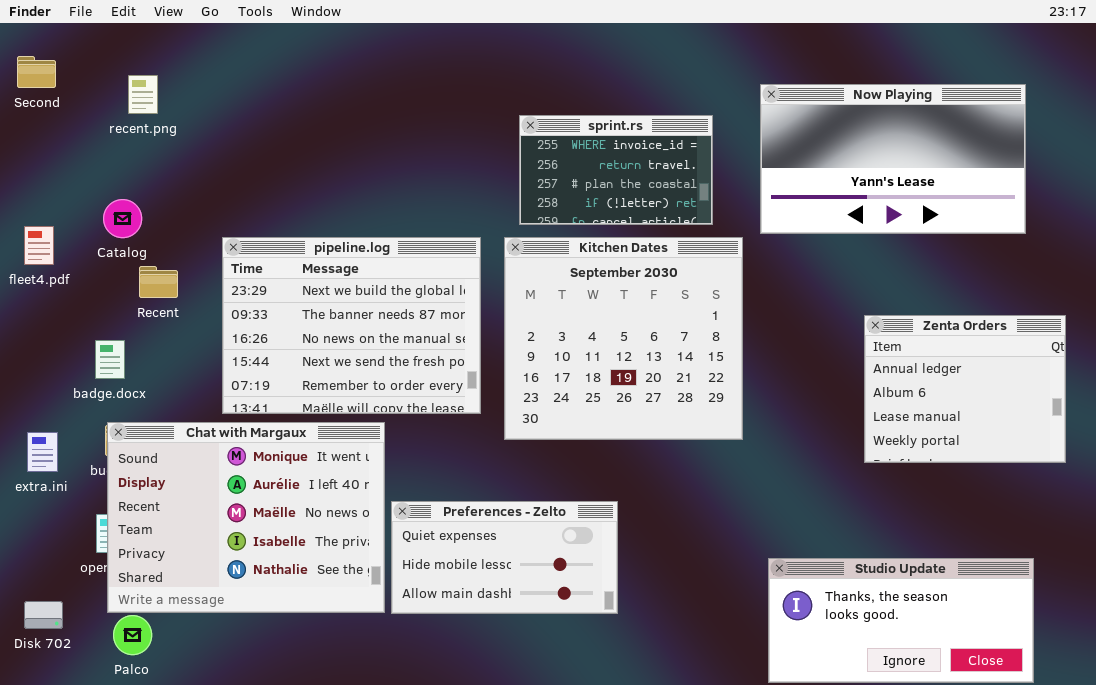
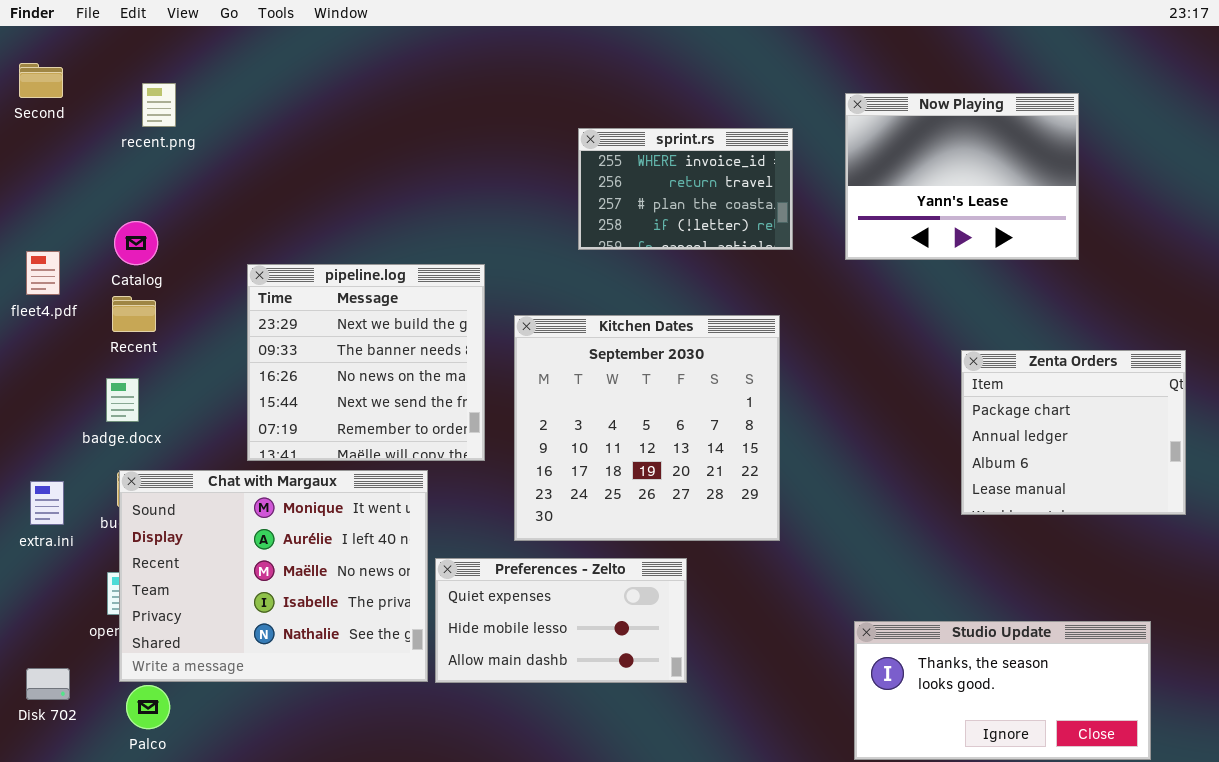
Now Playing: [760,84,1026,234] -> [845,93,1079,260], resized
pipeline.log: [222,237,481,414] -> [247,264,485,461], resized
Kitchen Dates: [504,237,743,440] -> [514,315,780,541], moved
Recent: [139,266,178,298] -> [112,296,156,332], moved
Zenta Orders: [864,315,1066,463] -> [961,350,1186,515], scrolled up 1 row

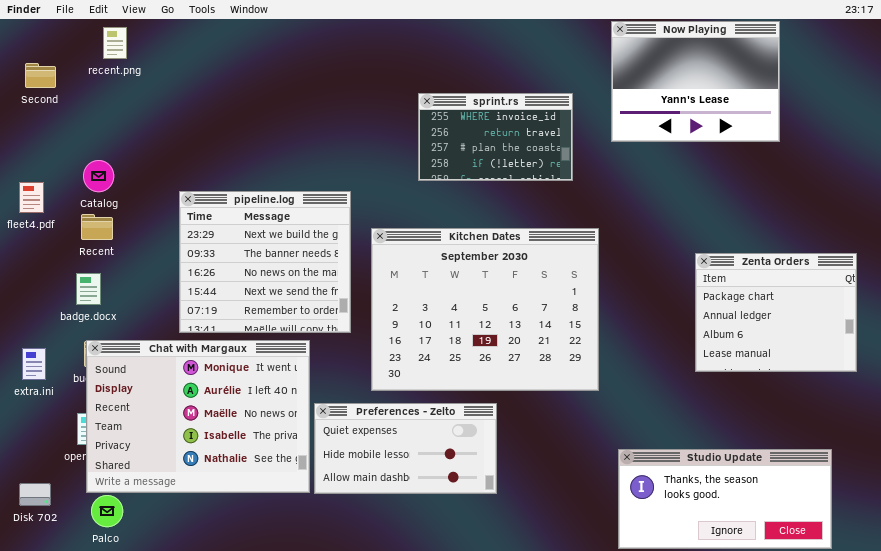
Second: [19,63,63,98] -> [25,63,56,88], moved
recent.png: [142,83,176,127] -> [103,27,127,59], moved
Now Playing: [845,93,1079,260] -> [611,21,780,142], moved
Kitchen Dates: [514,315,780,541] -> [371,228,599,391], resized

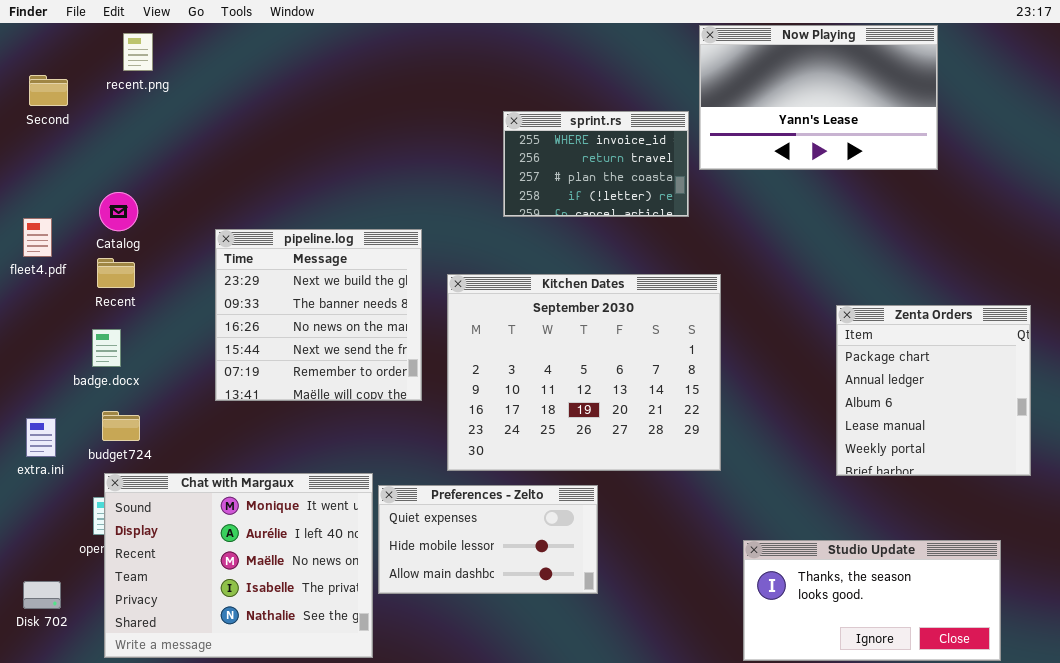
Now Playing: [611,21,780,142] -> [699,25,938,170], resized
Zenta Orders: [695,253,857,372] -> [836,305,1031,476], resized
Chat with Margaux: [86,340,310,493] -> [104,473,373,658], moved

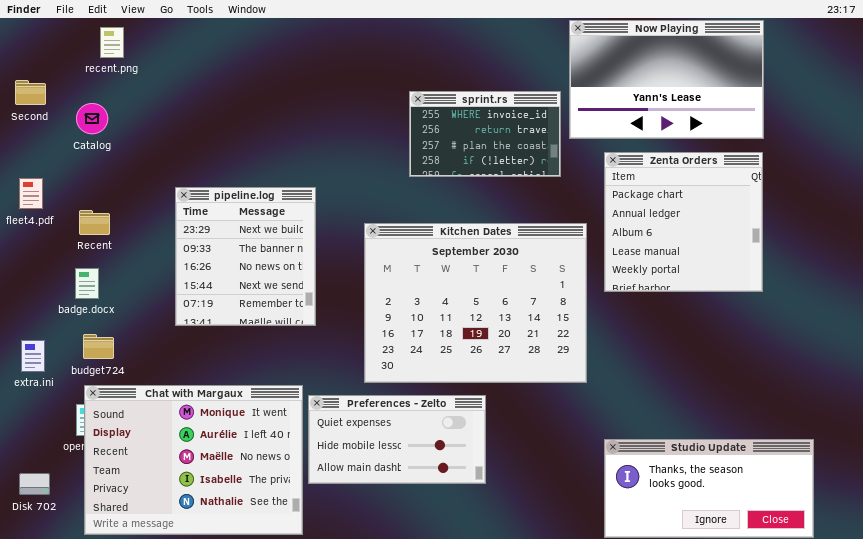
Second: [29,75,68,106] -> [15,80,46,105], moved
Catalog: [99,192,138,231] -> [76,103,108,134], moved
pipeline.log: [215,229,422,401] -> [175,187,316,326], resized
Zenta Orders: [836,305,1031,476] -> [604,152,763,292], moved

